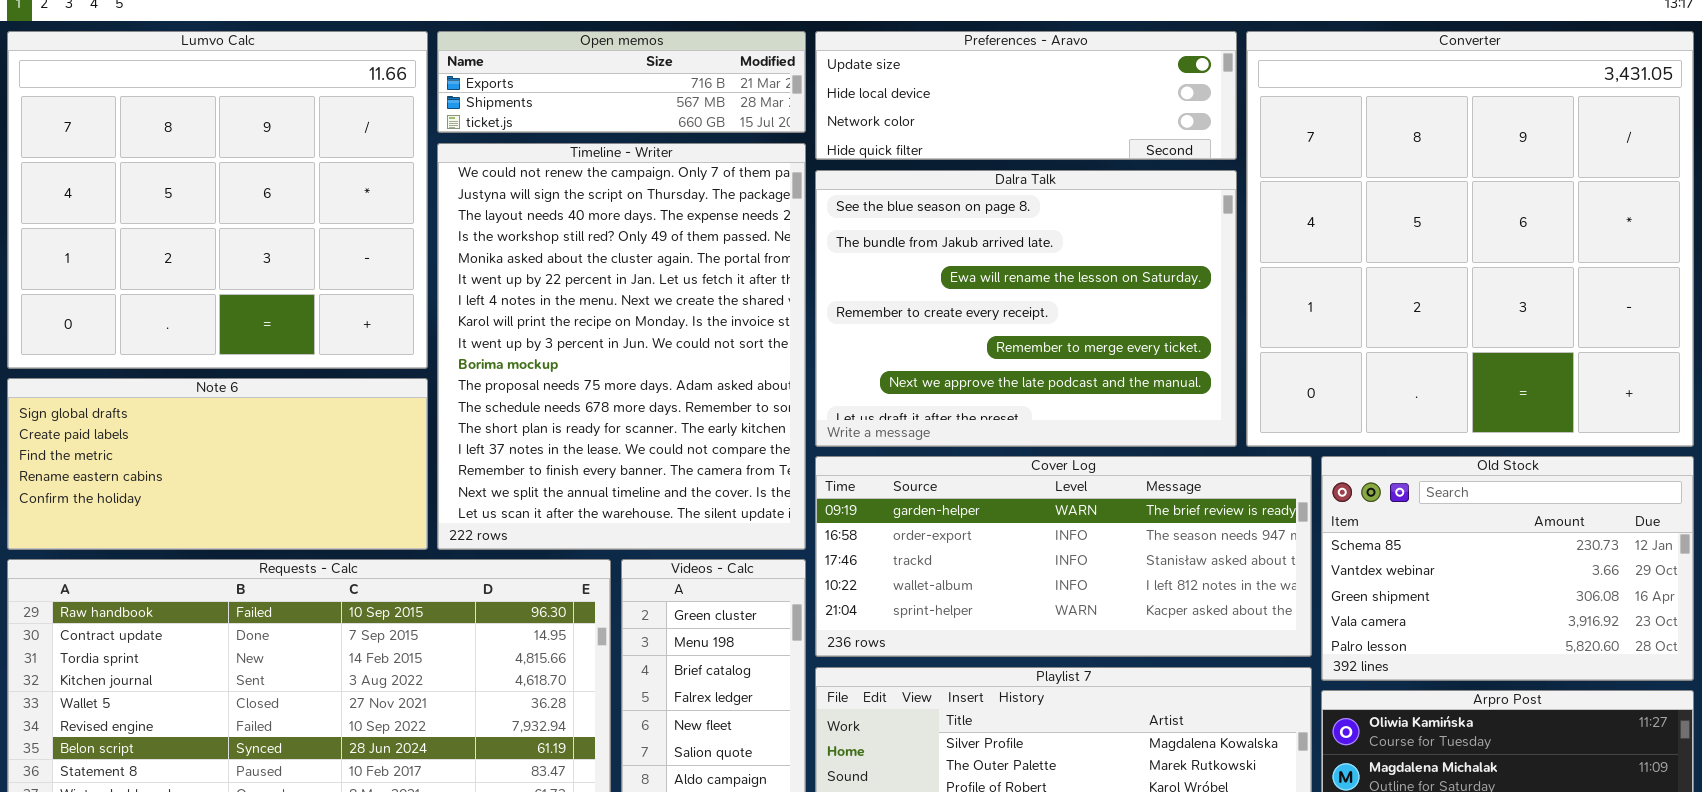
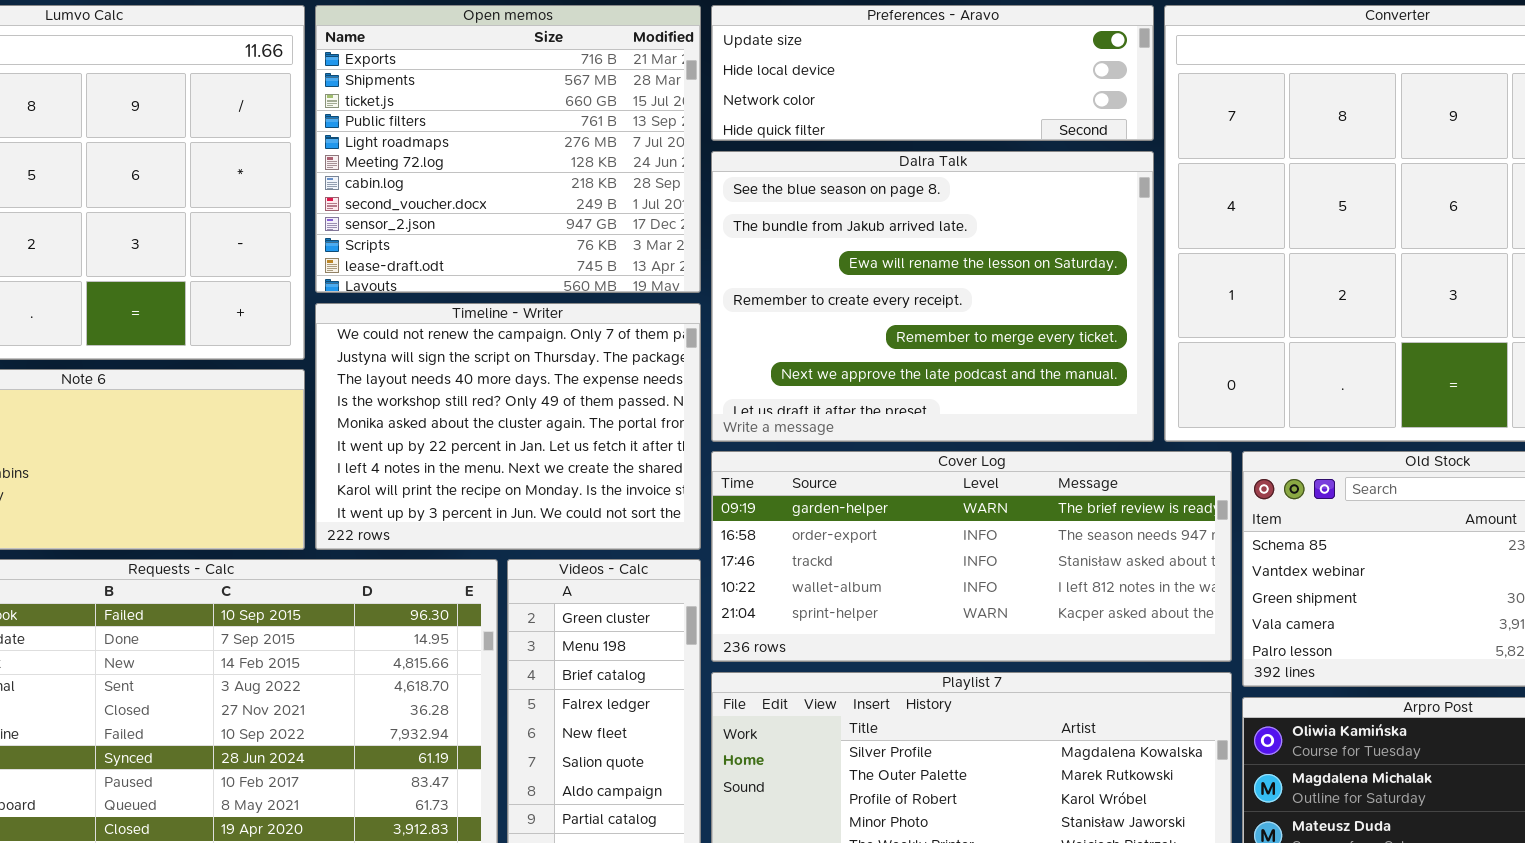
Open memos: [437,31,806,133] -> [315,5,701,293], resized
Timeline - Writer: [437,143,806,550] -> [315,303,701,550], resized

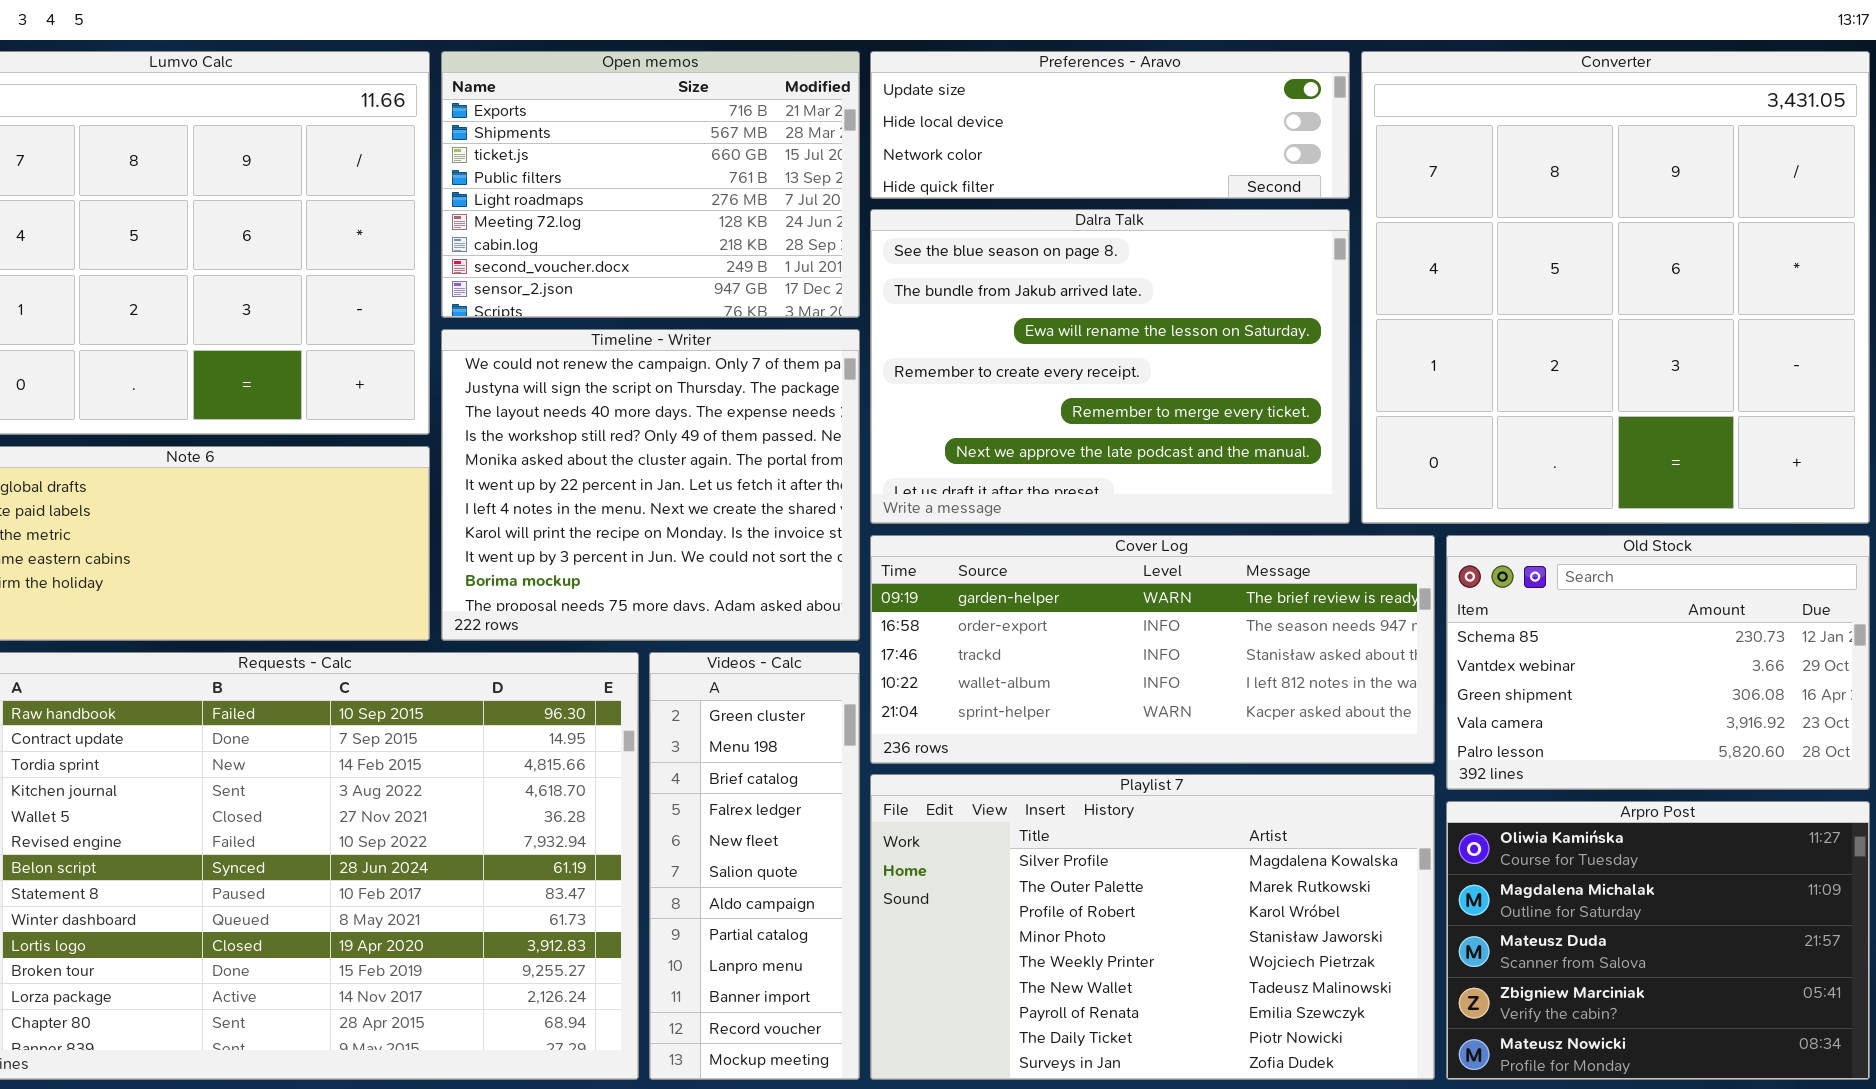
Open memos: [315,5,701,293] -> [441,51,860,318], resized
Timeline - Writer: [315,303,701,550] -> [441,329,860,641], resized

